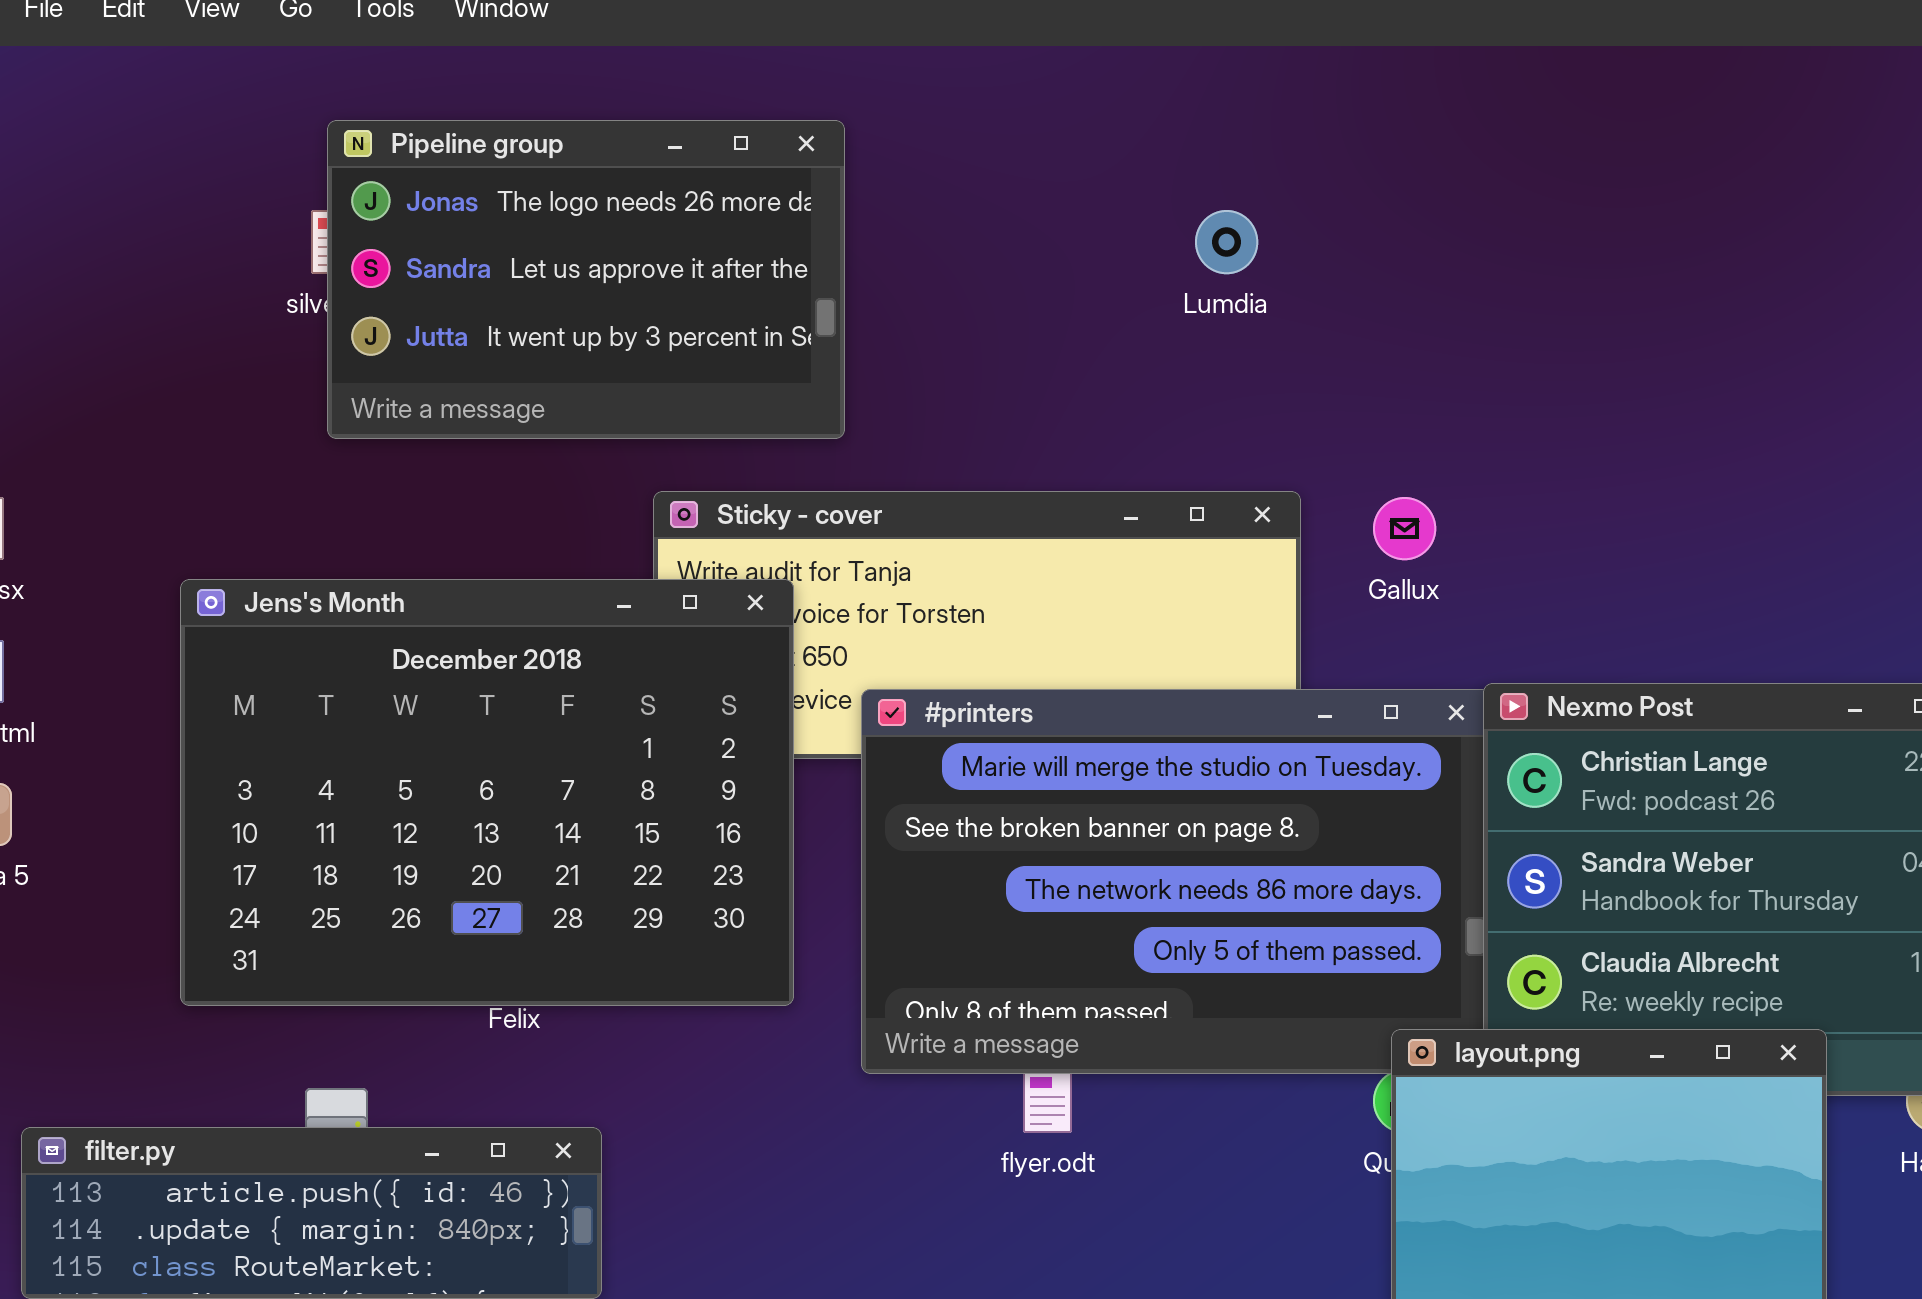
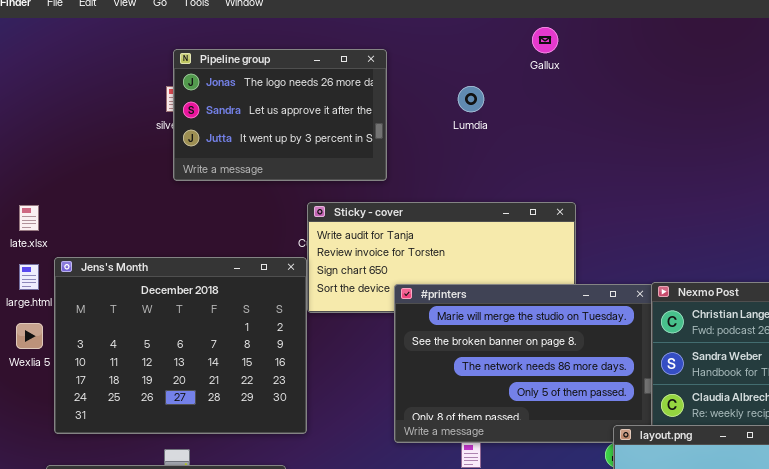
Lumdia: [1195,210,1258,274] -> [458,86,484,112], moved
Gallux: [1373,497,1436,560] -> [532,27,558,53], moved
Jens's Month: [180,579,794,1006] -> [54,257,307,434], moved

